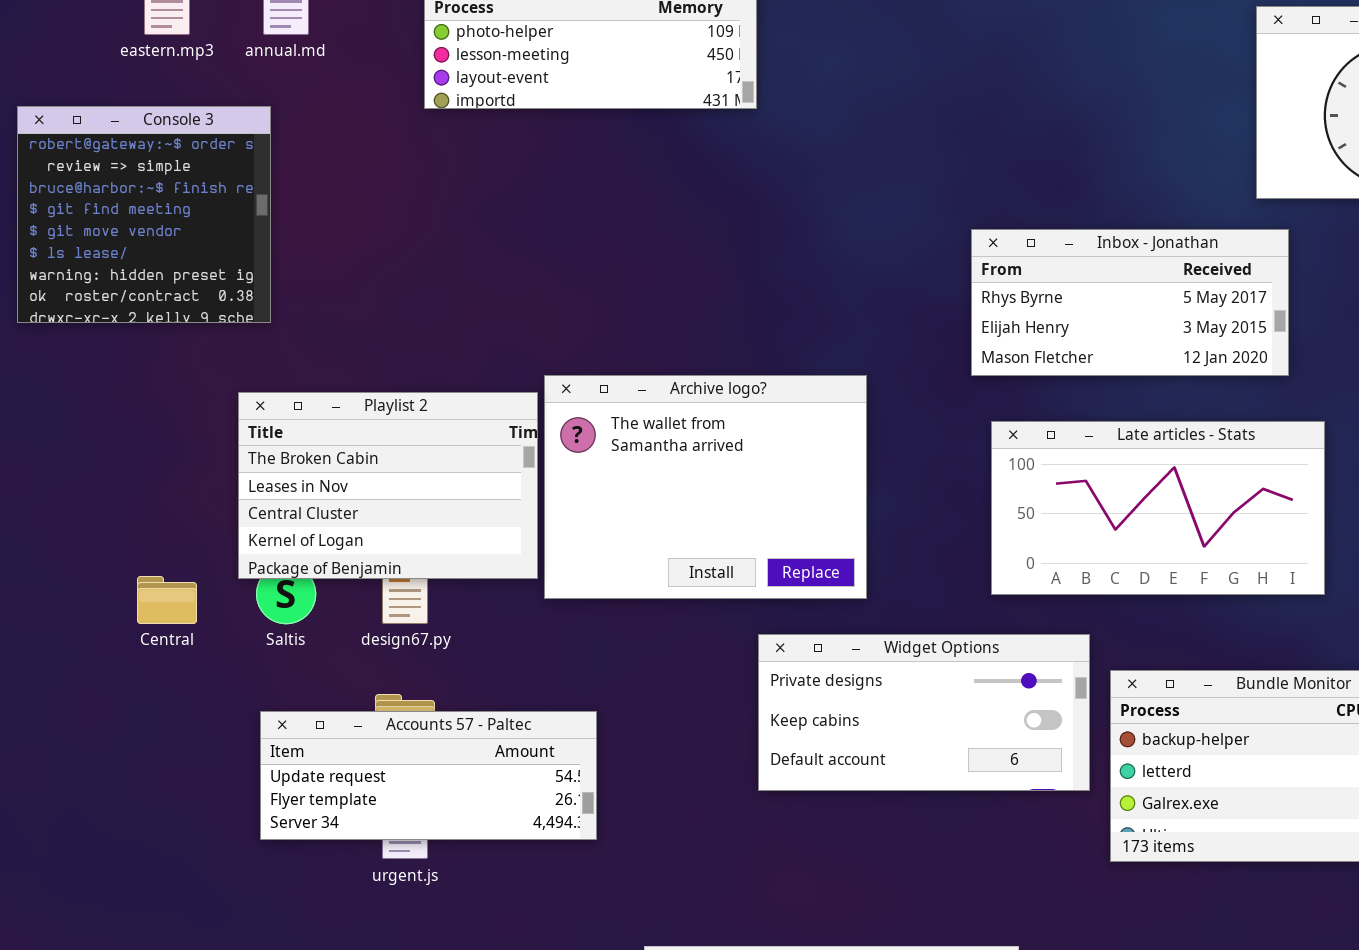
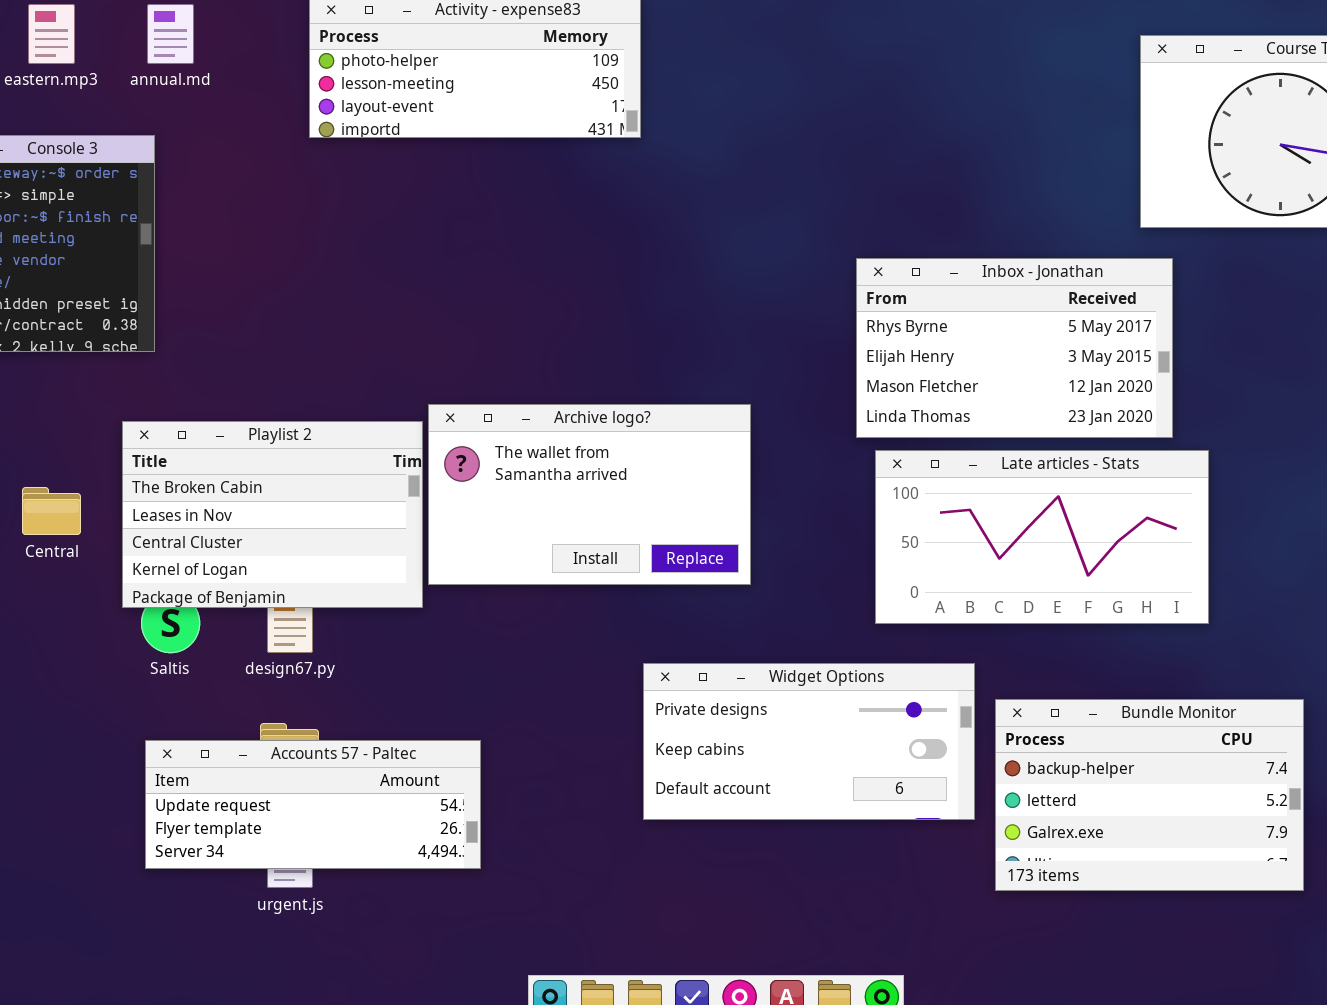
Inbox - Jonathan: [971,229,1289,376] -> [856,258,1173,438], resized
Archive logo?: [544,375,867,599] -> [428,404,751,585], resized
Central: [137,576,197,624] -> [22,487,81,535], moved

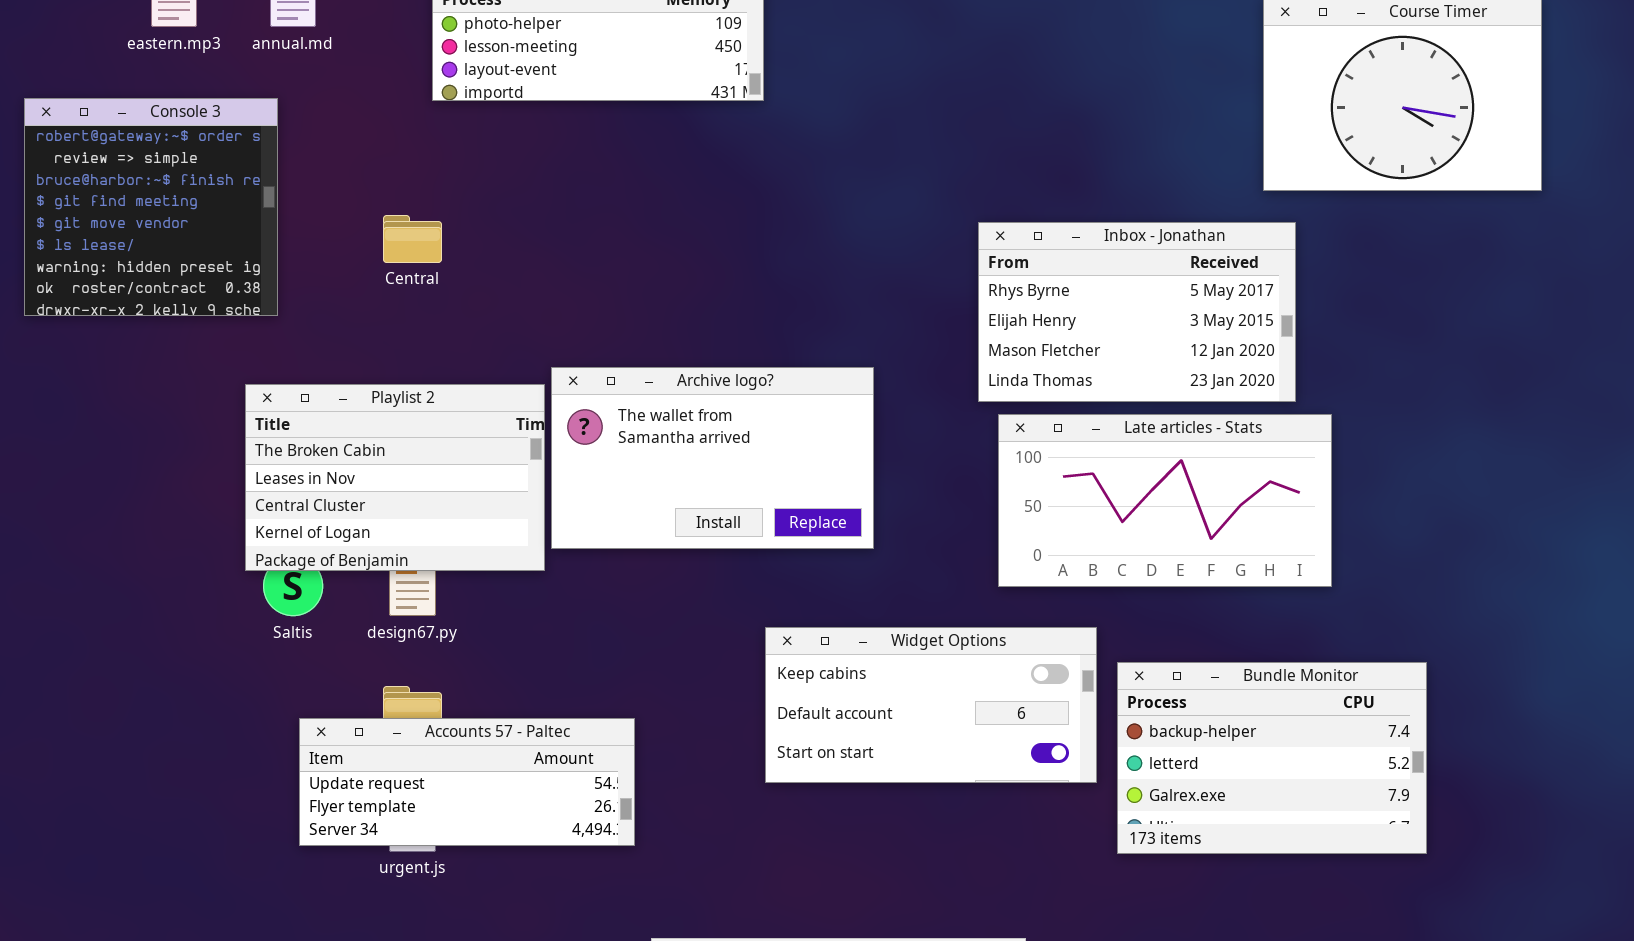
Central: [22,487,81,535] -> [383,215,442,263], moved
Widget Options: [643,663,975,820] -> [765,627,1097,783], scrolled down 1 row
Accounts 57 - Paltec: [145,740,481,869] -> [299,718,635,846], moved

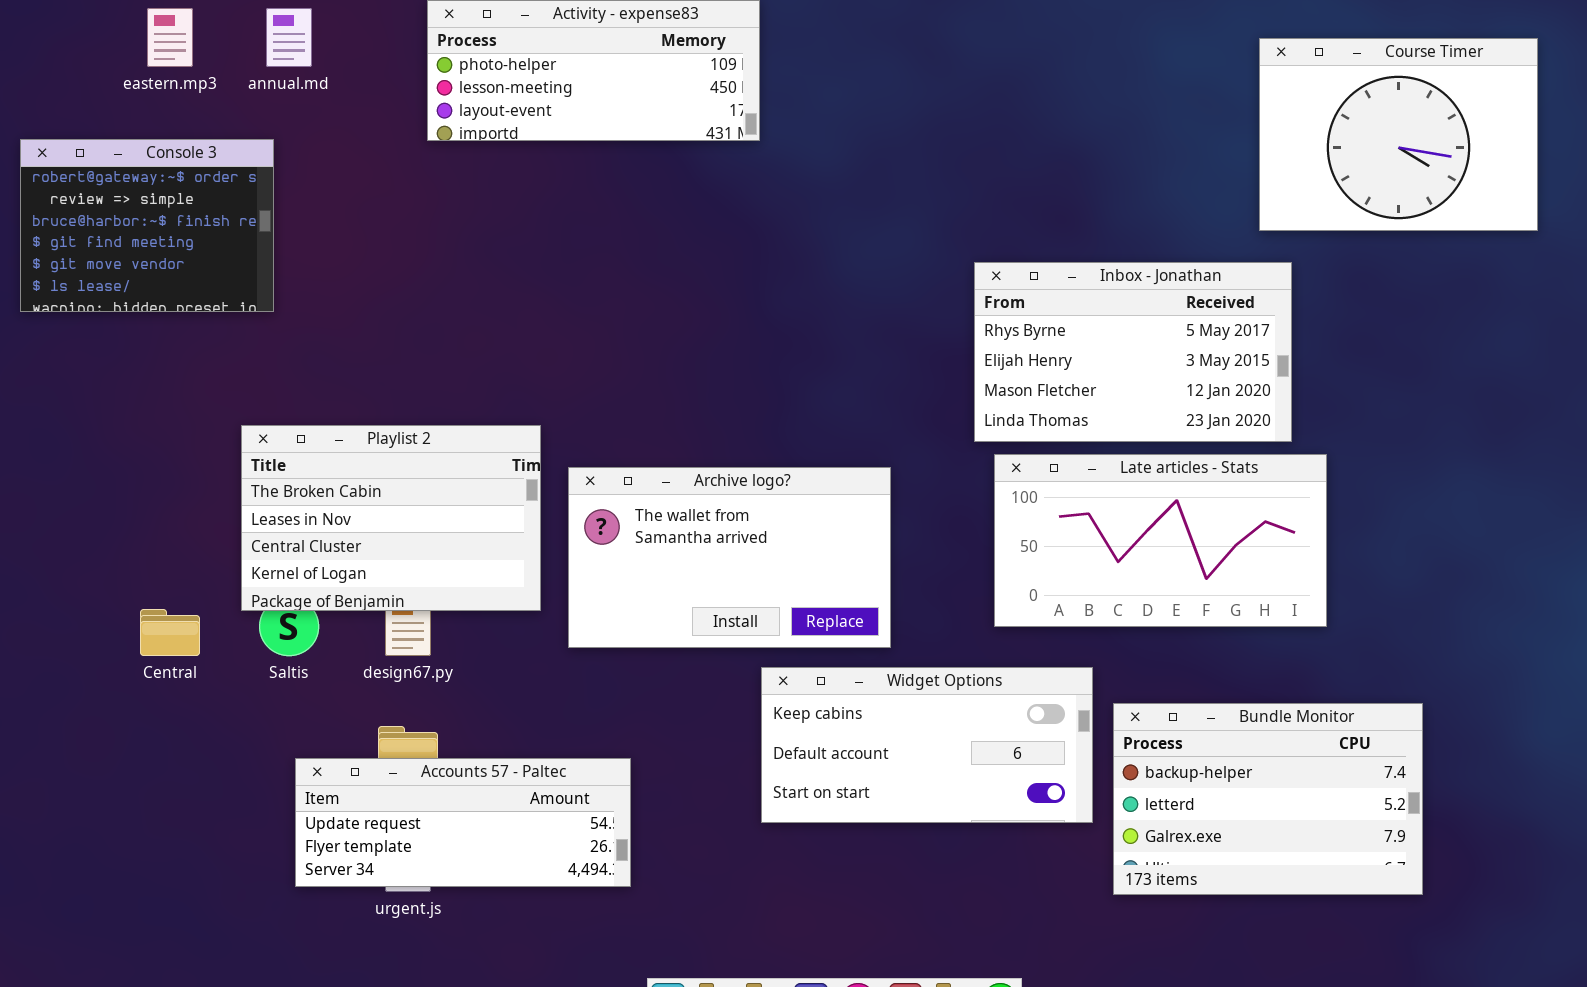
Console 3: [24,98,278,316] -> [20,139,274,312], resized
Central: [383,215,442,263] -> [140,609,200,656], moved
Archive logo?: [551,367,874,549] -> [568,467,891,648], moved

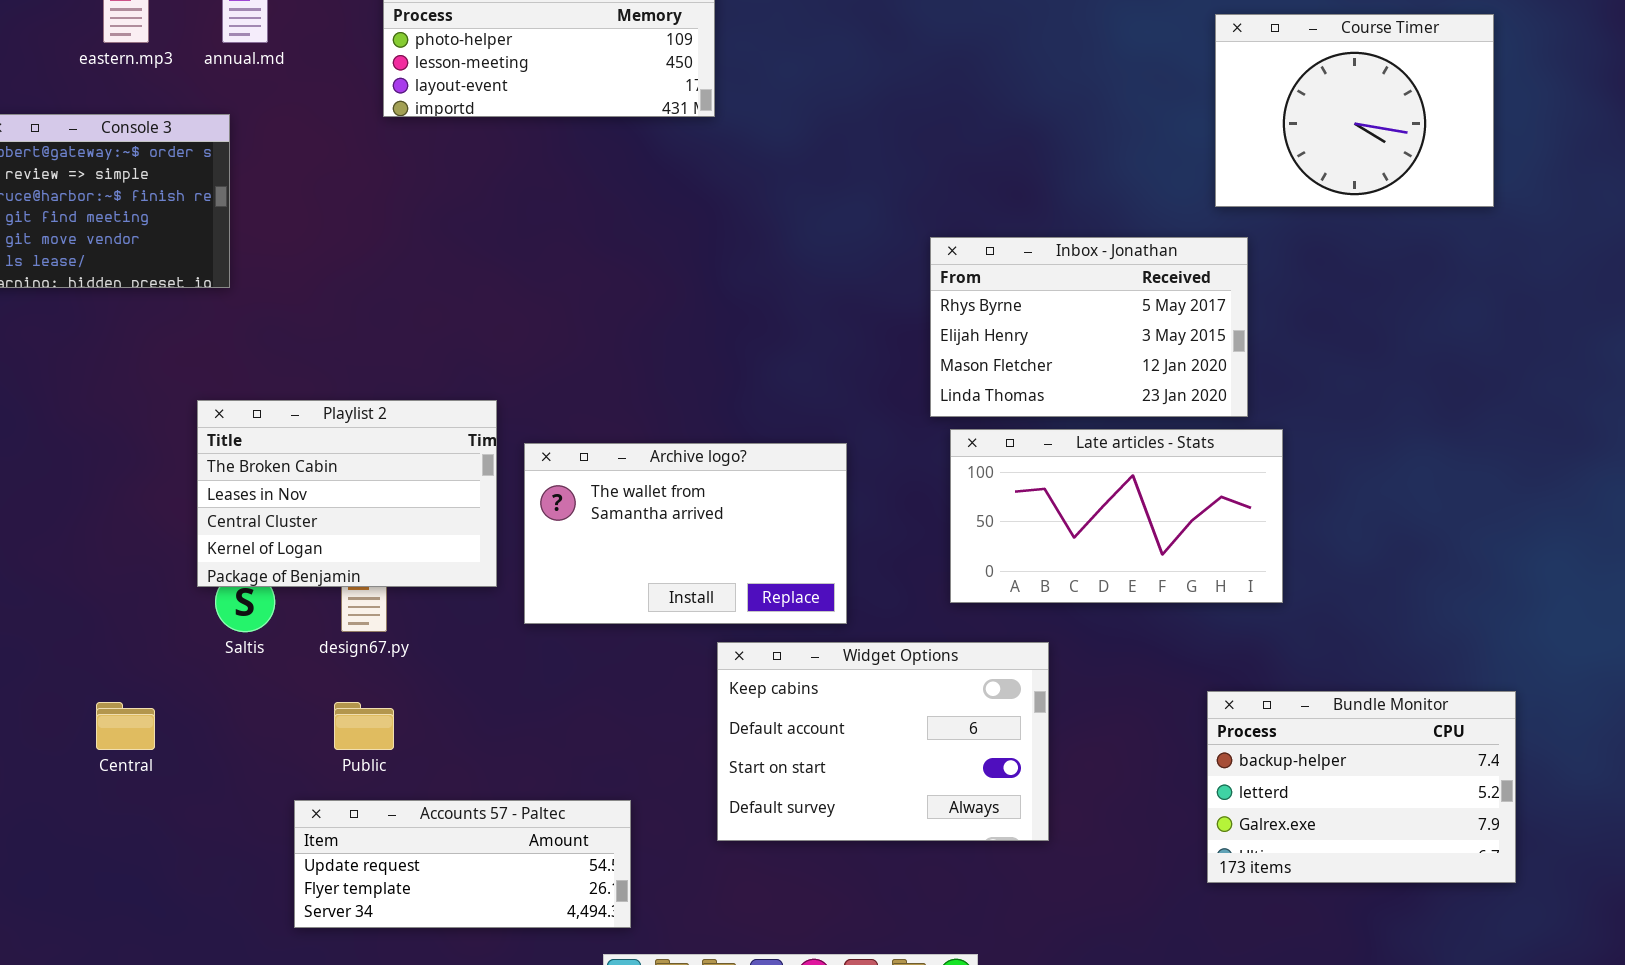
Central: [140,609,200,656] -> [96,702,155,750], moved
Widget Options: [761,667,1093,823] -> [717,642,1049,841], resized
Bundle Monitor: [1113,703,1423,895] -> [1207,691,1516,883], moved
Accounts 57 - Paltec: [295,758,631,887] -> [294,800,631,928], moved

